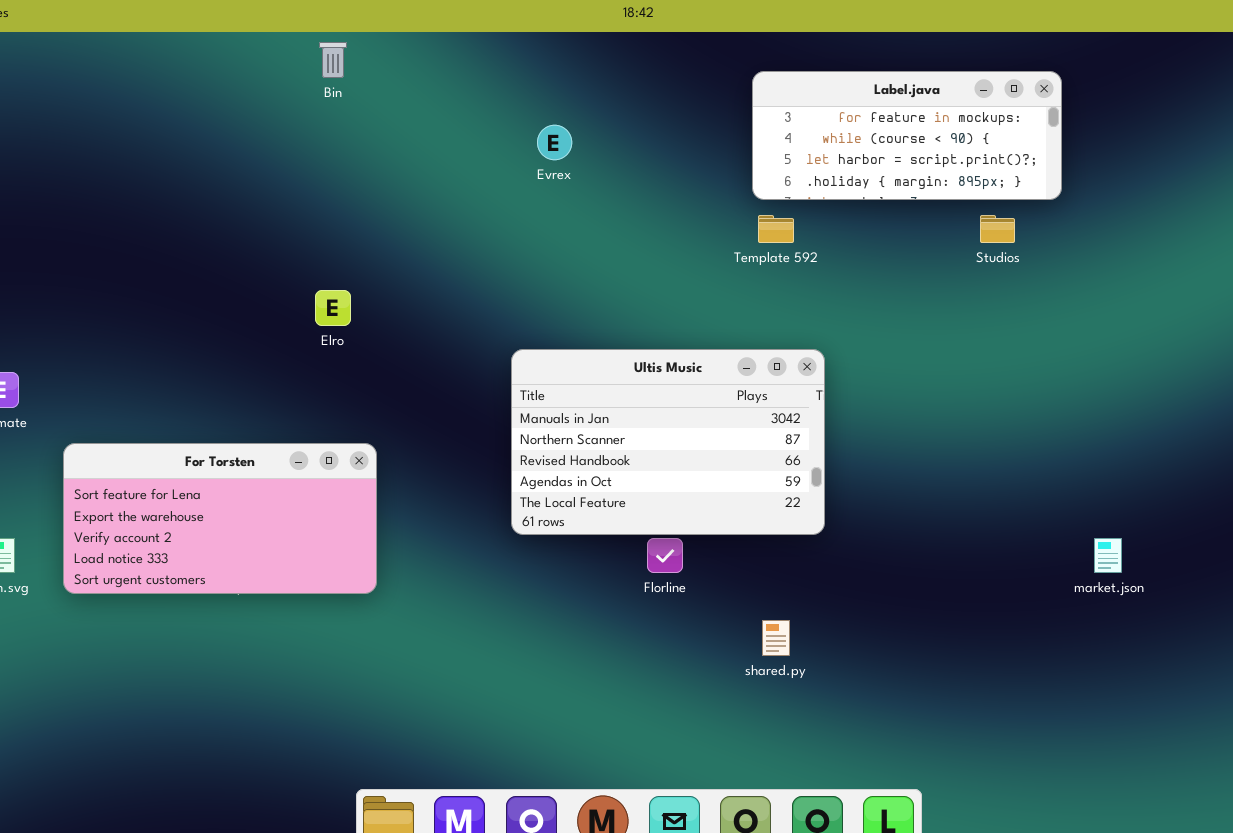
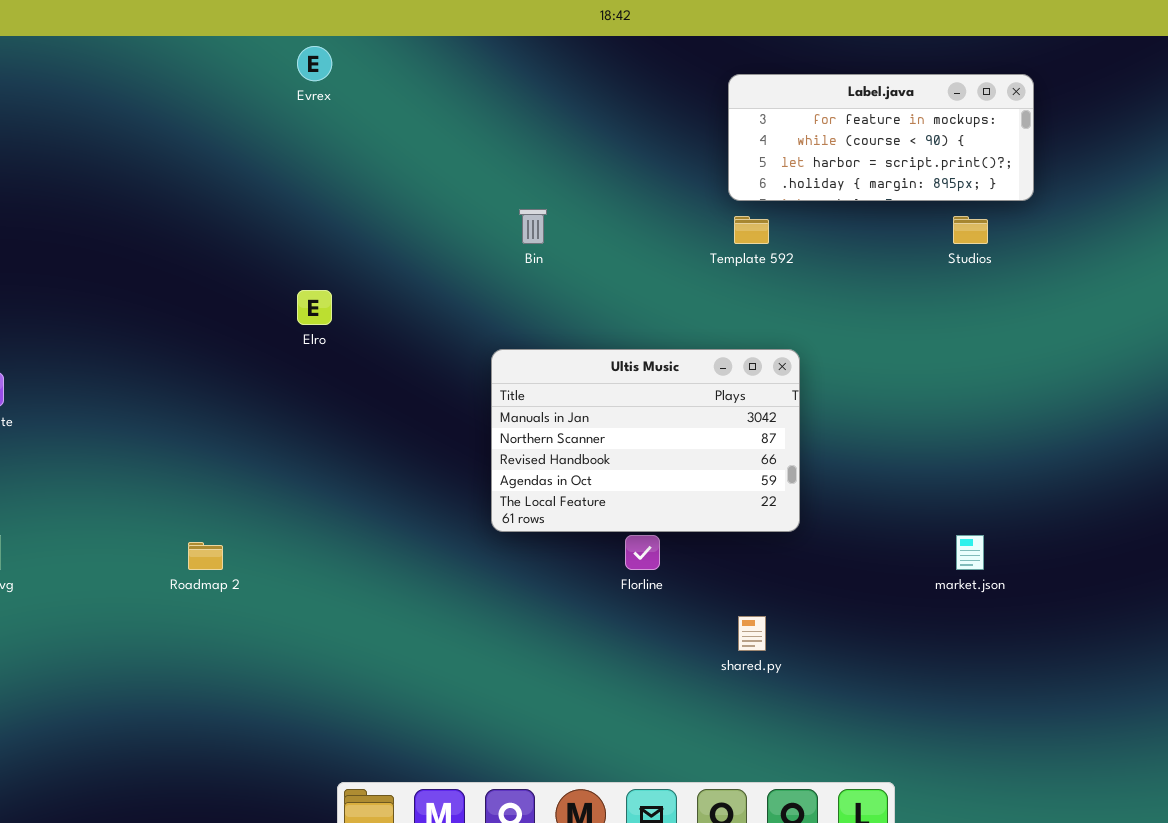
Bin: [319,42,347,78] -> [519,209,547,244], moved
Evrex: [537,125,572,160] -> [297,46,332,81], moved
For Torsten: [63,443,377,594] -> none, closed
market.json: [1094,538,1122,573] -> [956,535,984,570], moved

